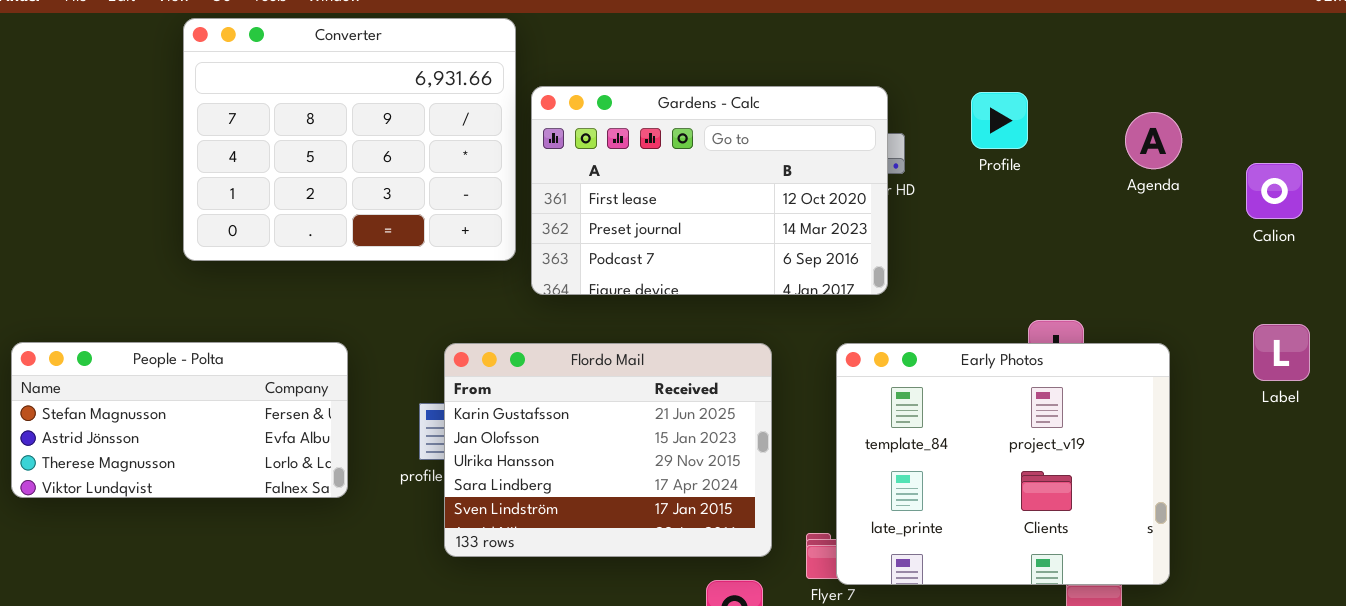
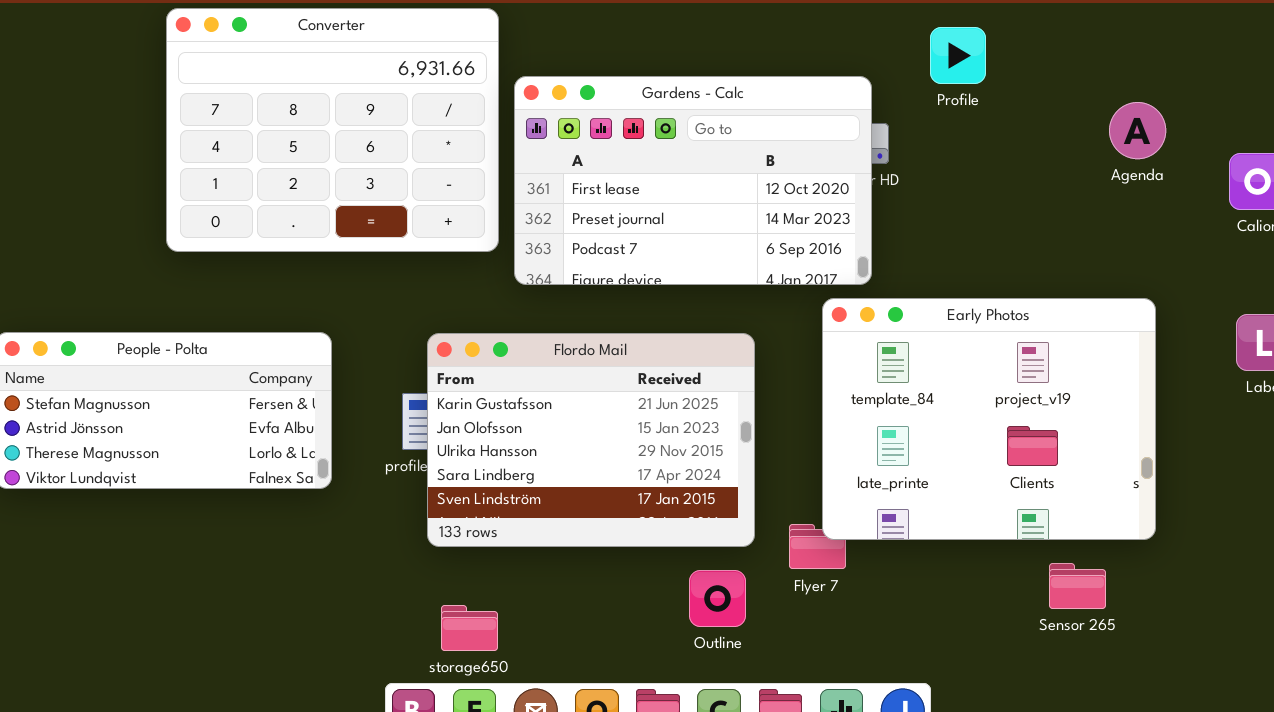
Profile: [971,92,1028,149] -> [930,27,986,84], moved
Early Photos: [836,343,1170,585] -> [822,298,1156,540], moved

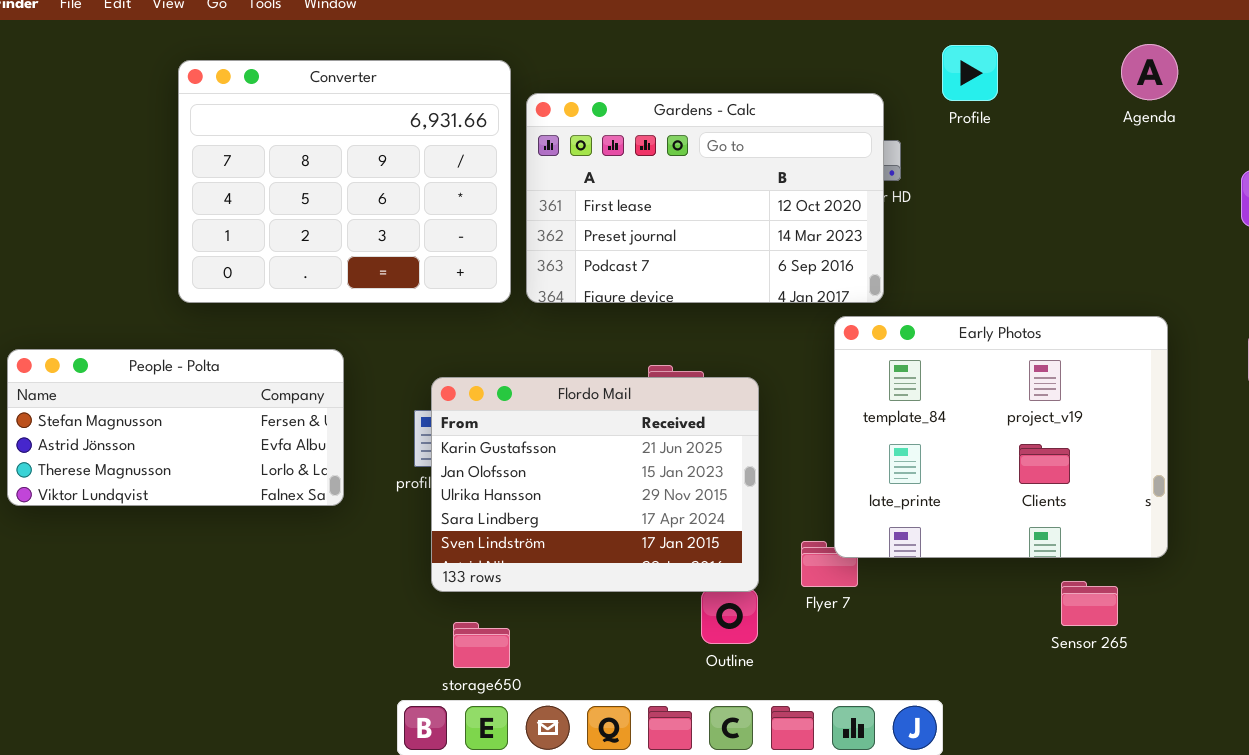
Converter: [166,8,499,252] -> [178,60,511,303], moved
Agenda: [1109,102,1166,159] -> [1121,44,1178,100], moved
Flordo Mail: [427,333,755,547] -> [431,377,759,592], moved

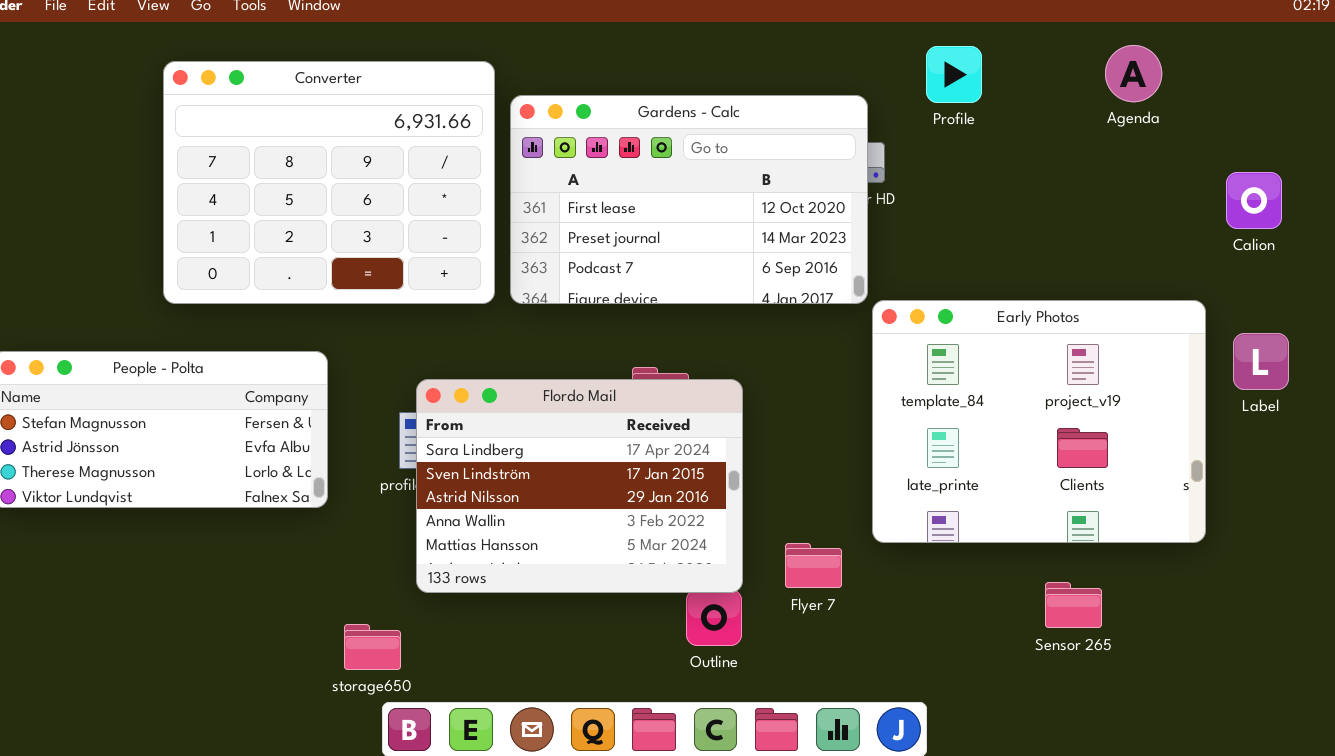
Early Photos: [834,316,1168,558] -> [872,300,1206,543], moved
Flordo Mail: [431,377,759,592] -> [416,379,743,593], scrolled down 3 rows
storage650: [453,622,510,668] -> [344,624,401,670], moved

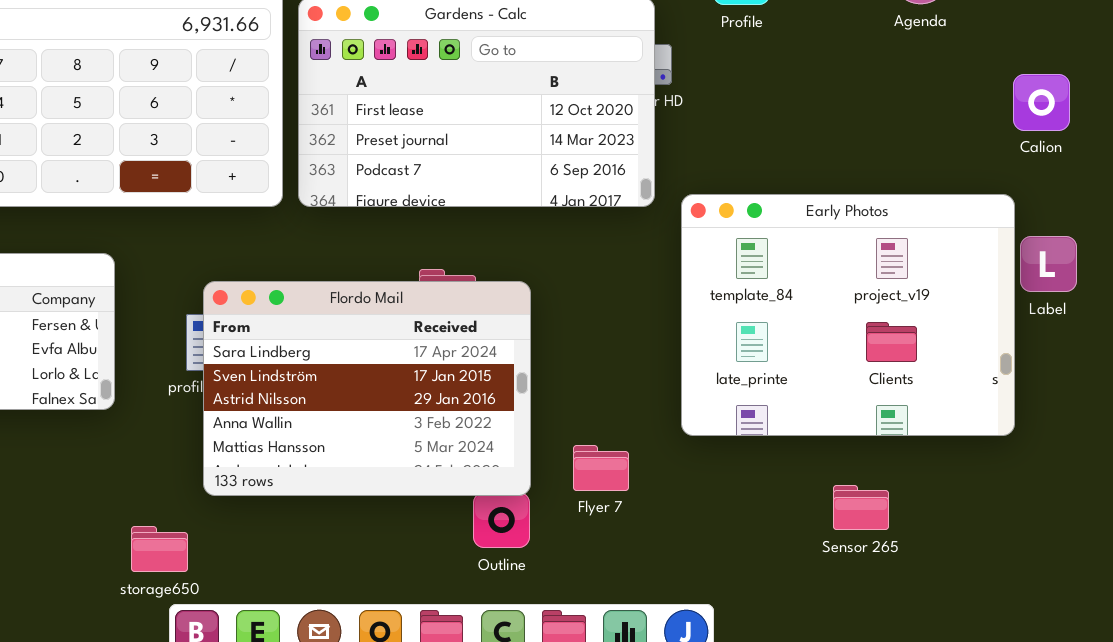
Early Photos: [872,300,1206,543] -> [681,194,1015,436], moved

